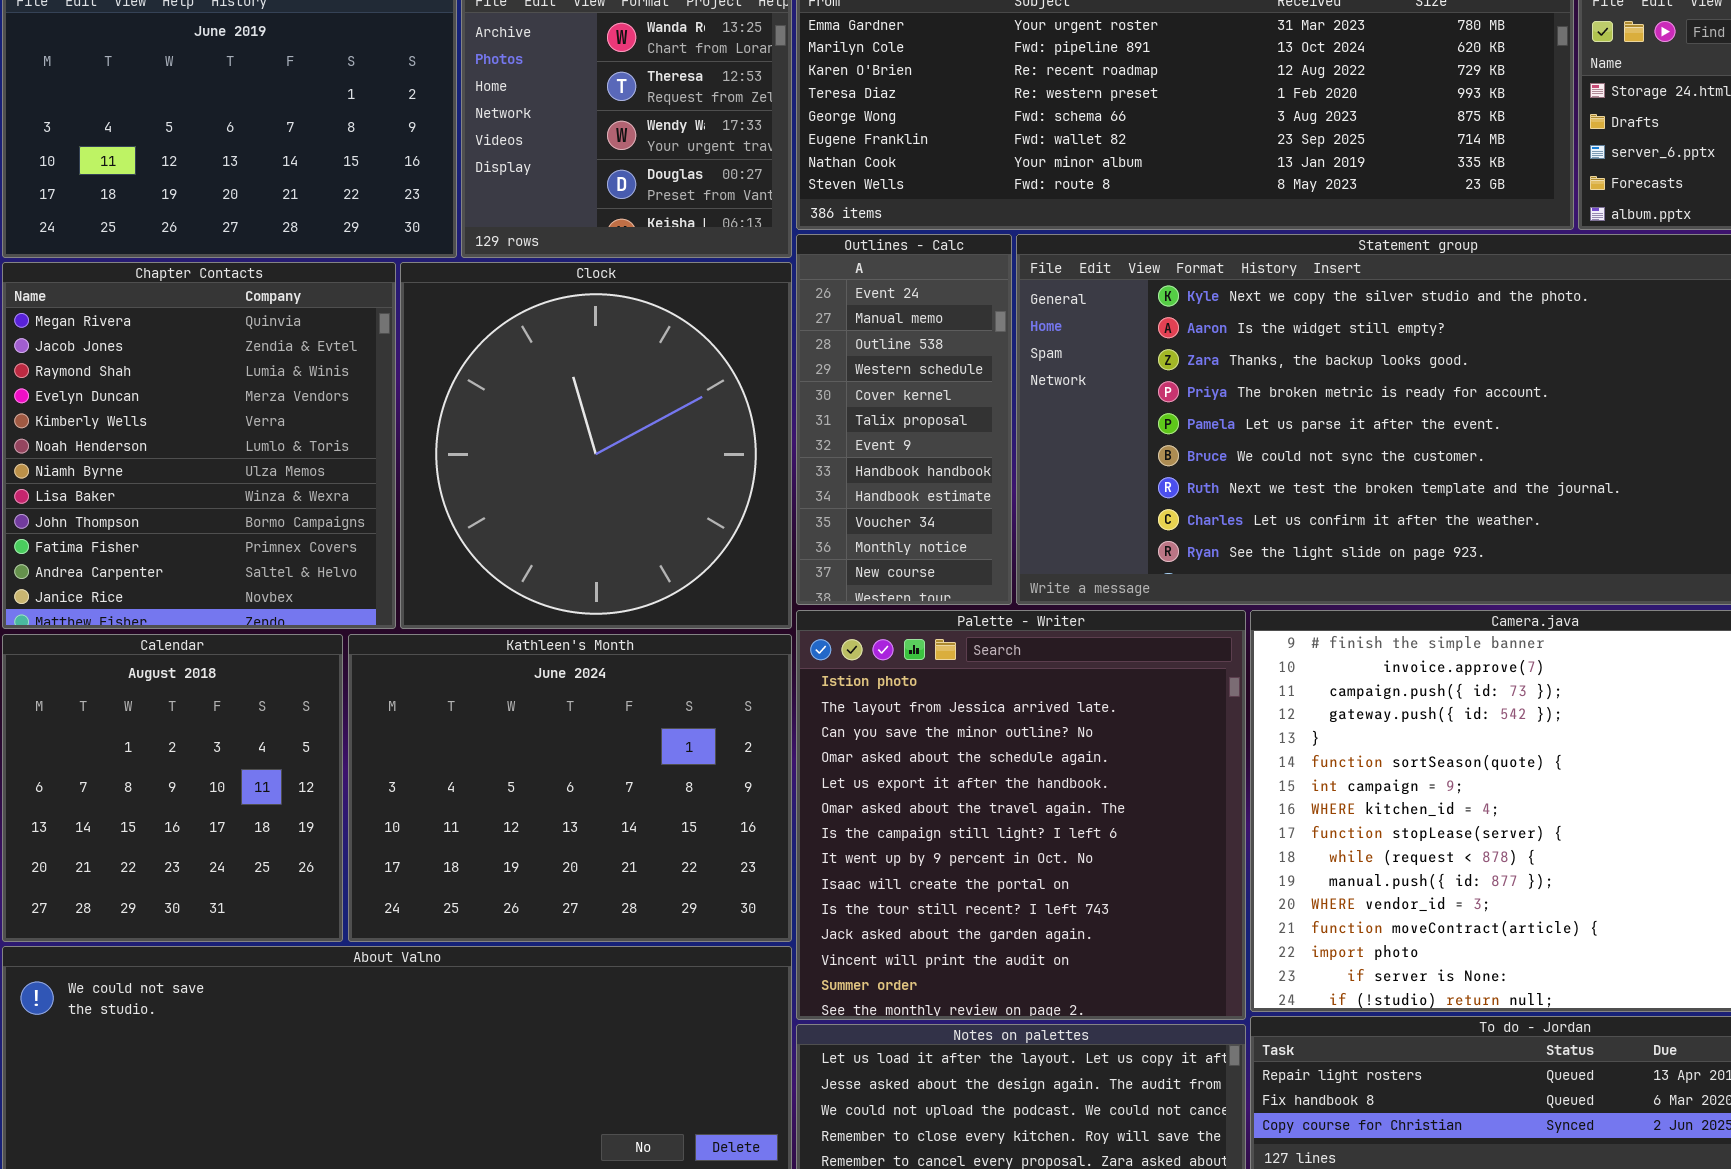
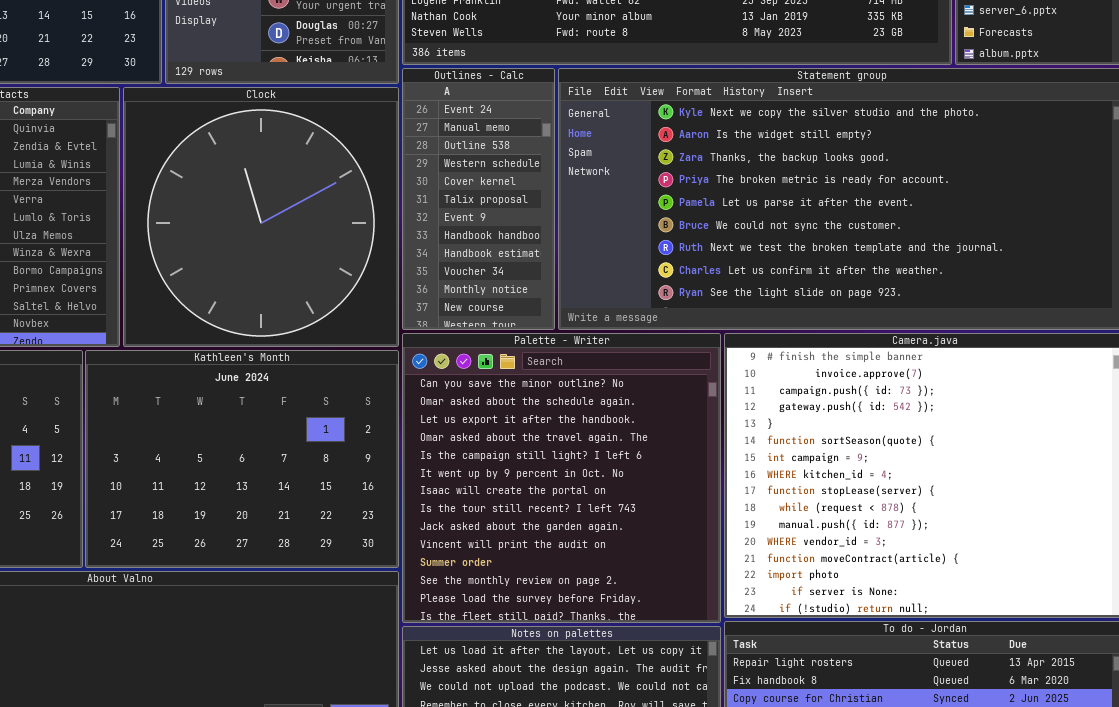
Palette - Writer: [796,610,1246,1020] -> [402,333,721,623], scrolled down 2 rows

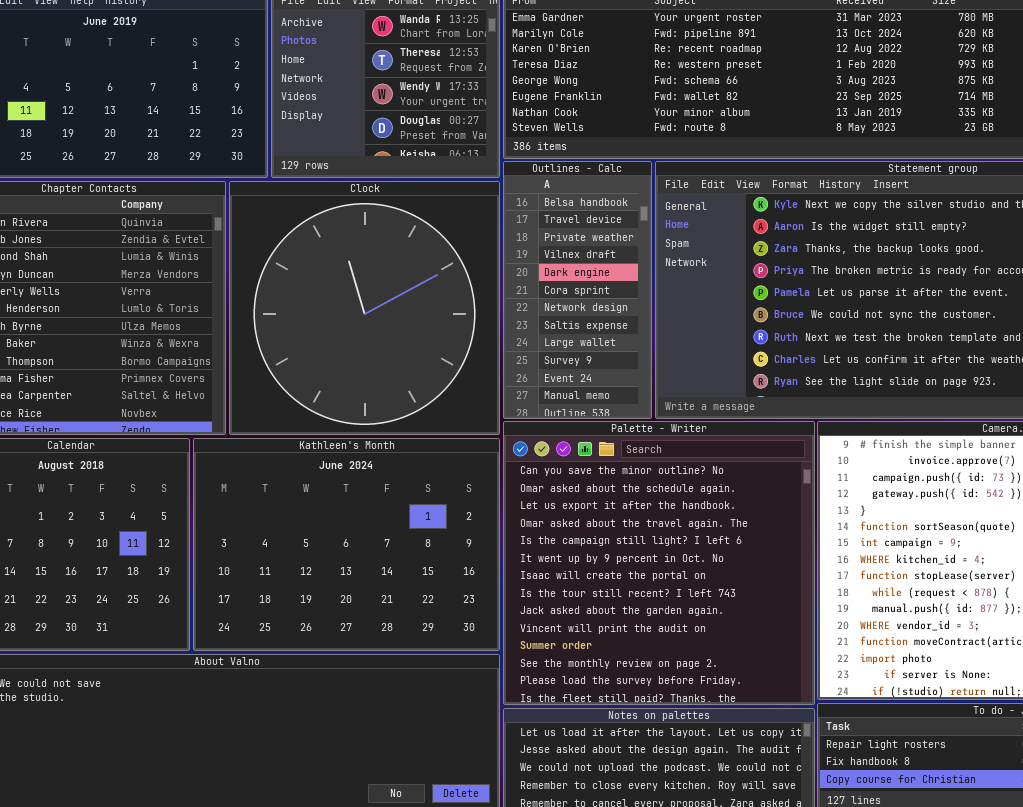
Outlines - Calc: [402,68,555,330] -> [503,161,652,419], scrolled up 10 rows

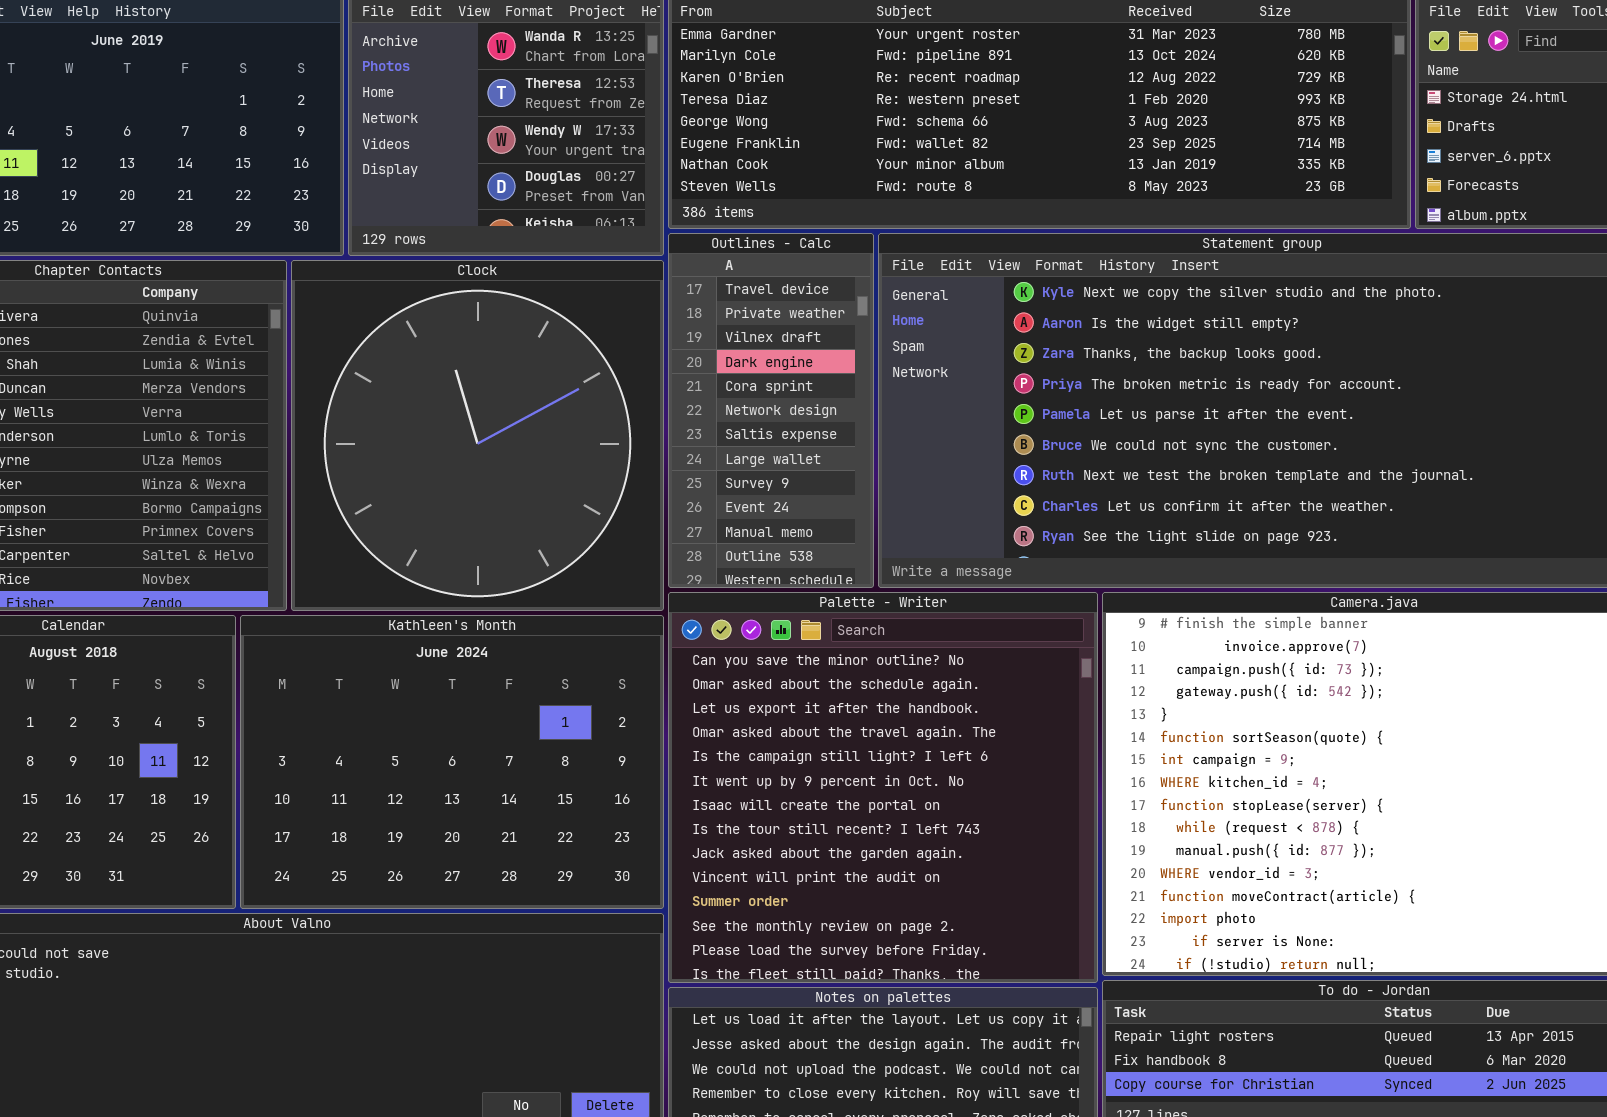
Outlines - Calc: [503,161,652,419] -> [668,233,874,588], scrolled down 1 row

